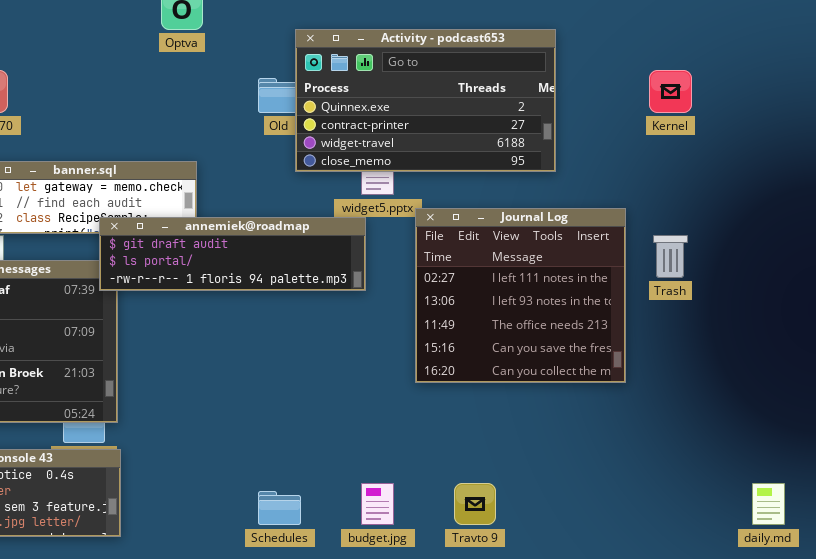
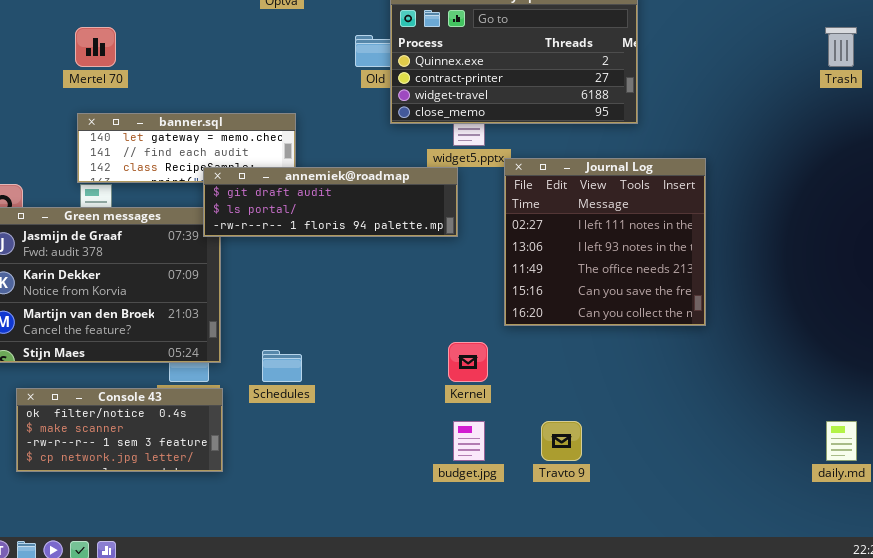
Kernel: [649,70,692,113] -> [448,342,488,382], moved
Trash: [653,235,688,278] -> [825,27,857,67], moved
Schedules: [258,491,301,525] -> [262,350,302,382], moved

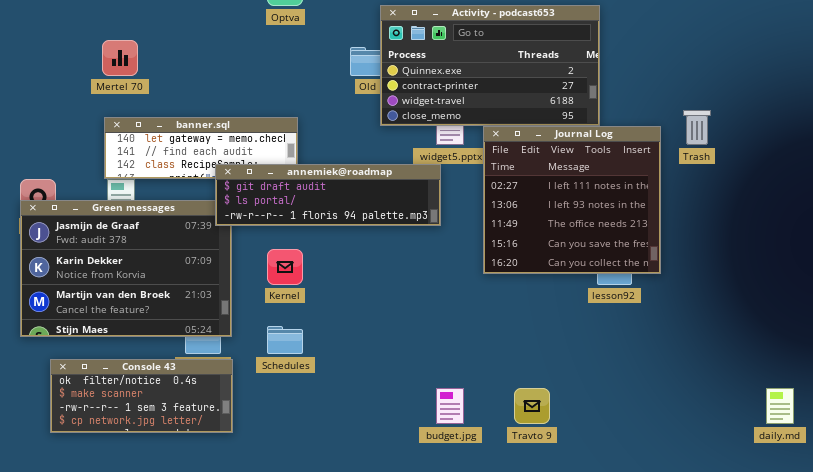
Trash: [825,27,857,67] -> [683,110,711,145], moved
Journal Log: [504,158,706,326] -> [483,126,661,274], moved
Kernel: [448,342,488,382] -> [267,249,303,285], moved

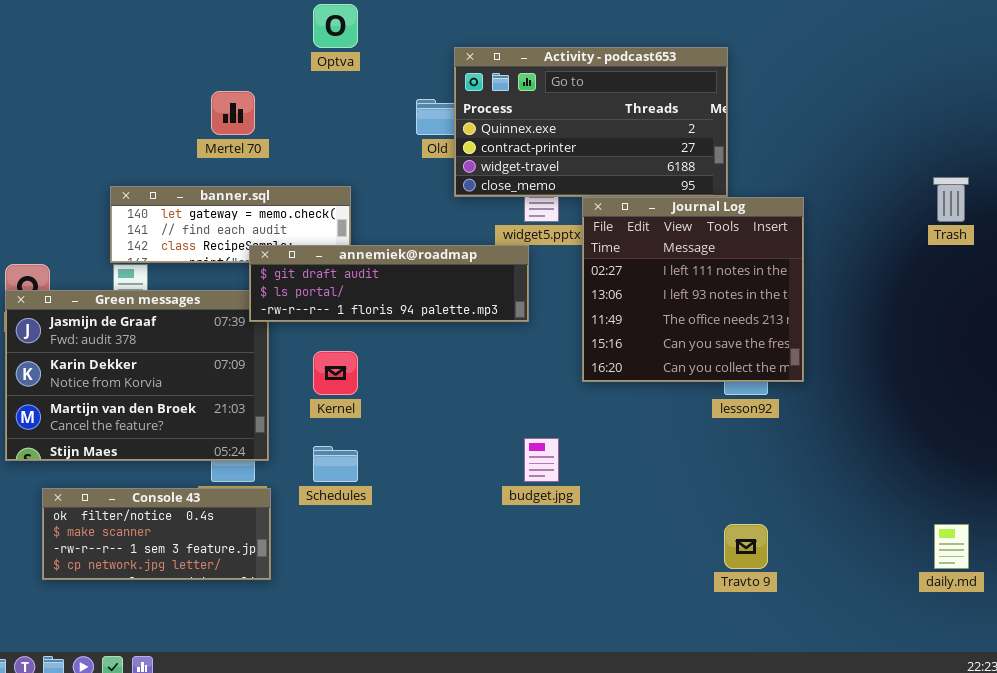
Mertel 70: [102,40,138,76] -> [211,91,255,135], moved
Trash: [683,110,711,145] -> [933,177,969,222], moved
budget.jpg: [436,388,464,424] -> [524,438,559,482], moved
Travto 9: [514,388,550,424] -> [724,524,768,569], moved

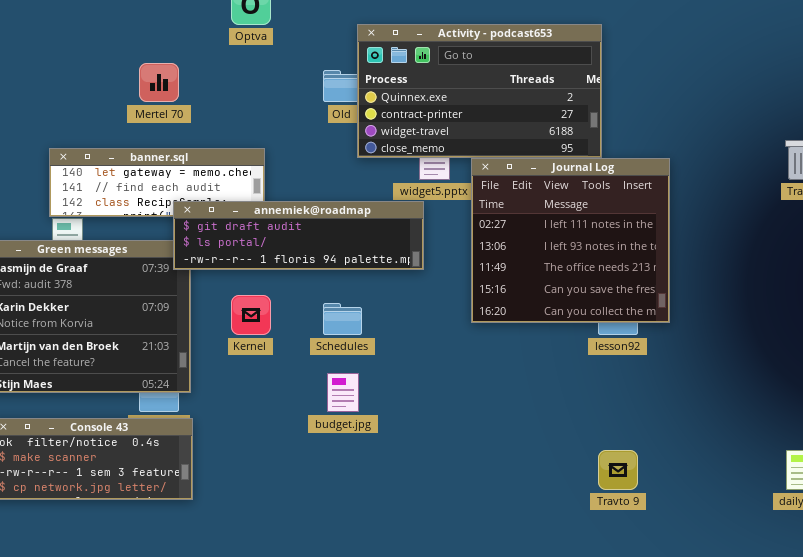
budget.jpg: [524,438,559,482] -> [327,373,359,412], moved
Schedules: [313,446,358,482] -> [323,303,362,335], moved

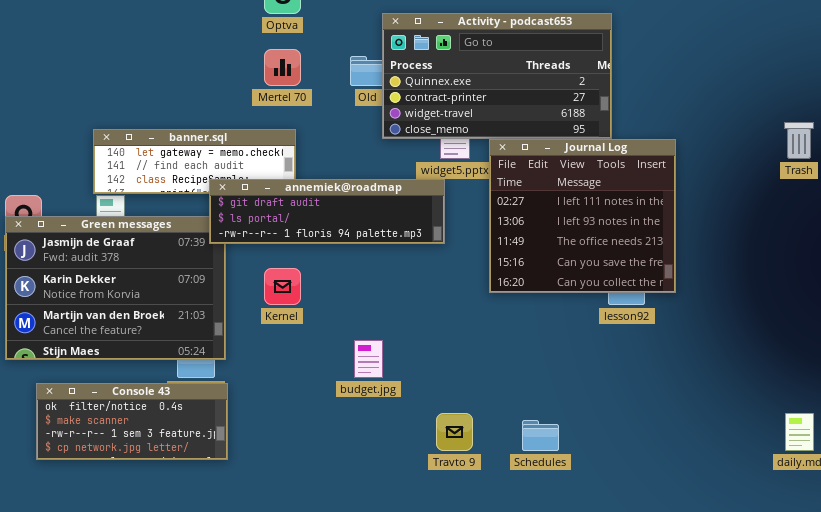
Mertel 70: [139,63,179,102] -> [264,49,301,86], moved
Schedules: [323,303,362,335] -> [522,420,559,451], moved
Travto 9: [598,450,638,490] -> [436,413,473,451], moved

